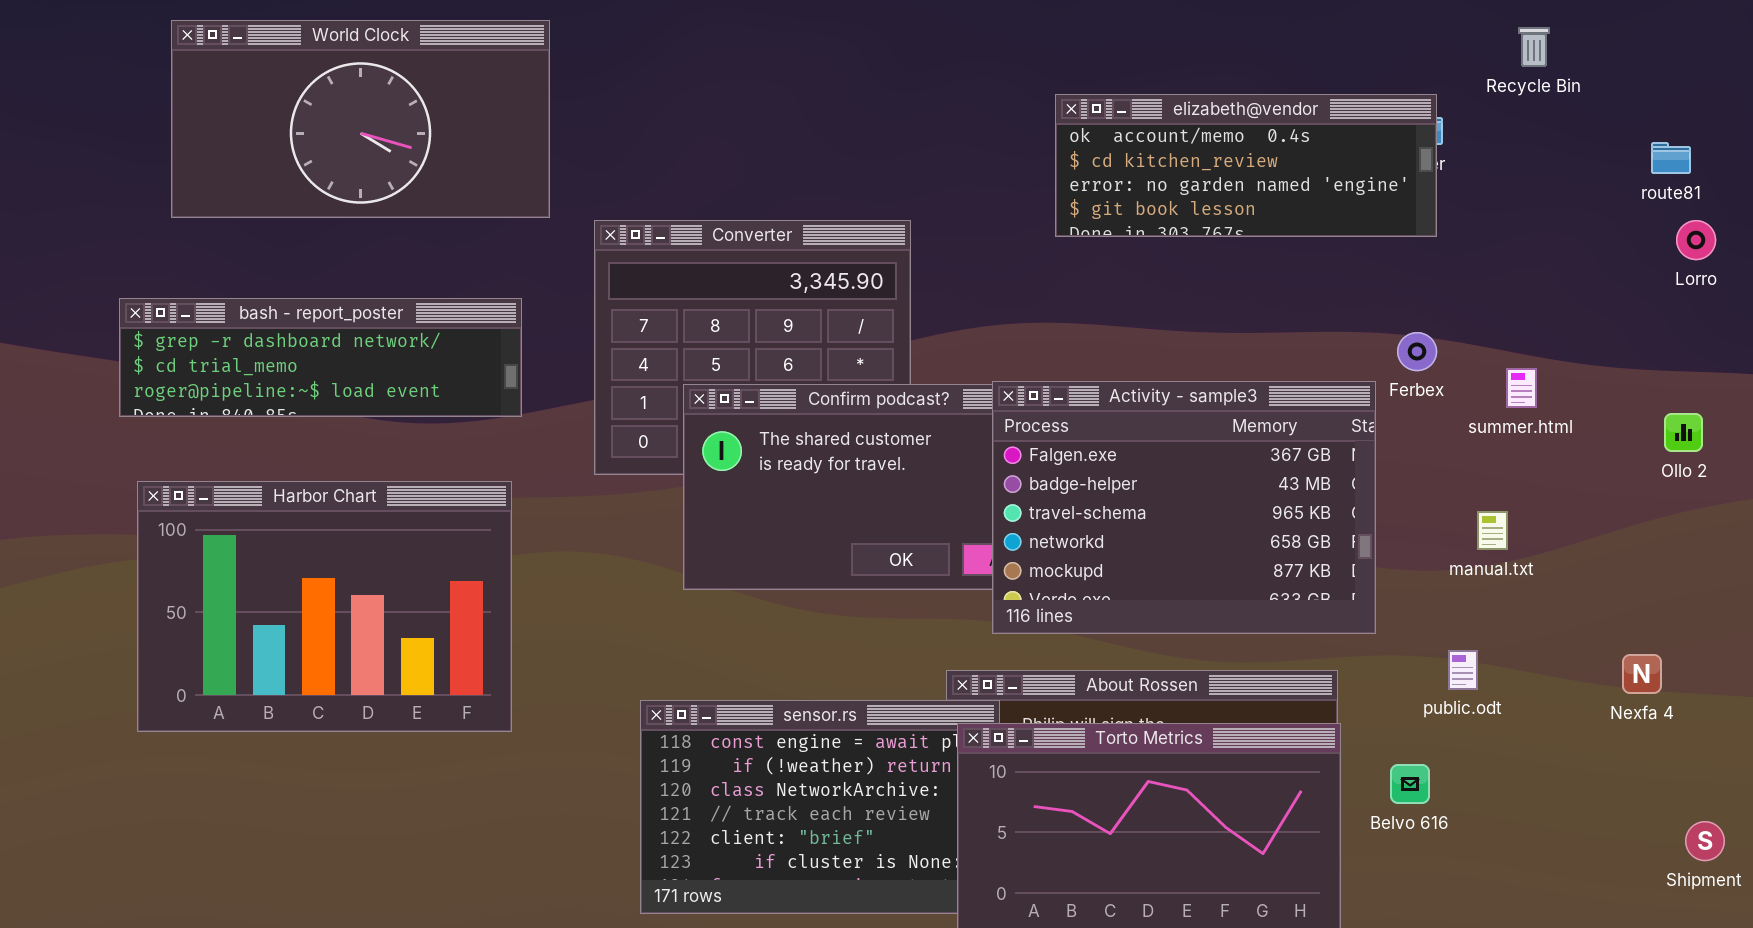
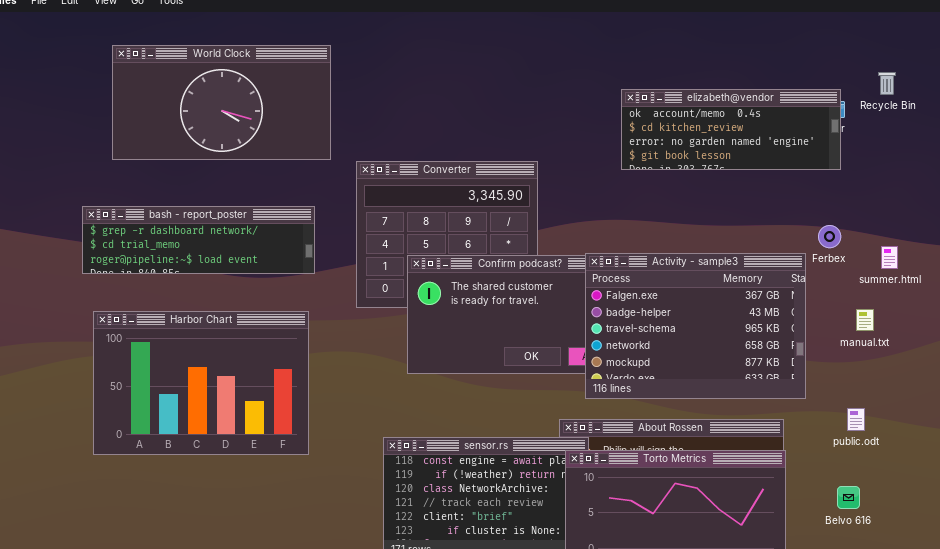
Recycle Bin: [1518,27,1550,67] -> [878,72,896,95], moved
manual.txt: [1477,511,1508,550] -> [856,309,874,331], moved
Belvo 616: [1390,764,1430,804] -> [837,486,860,509], moved

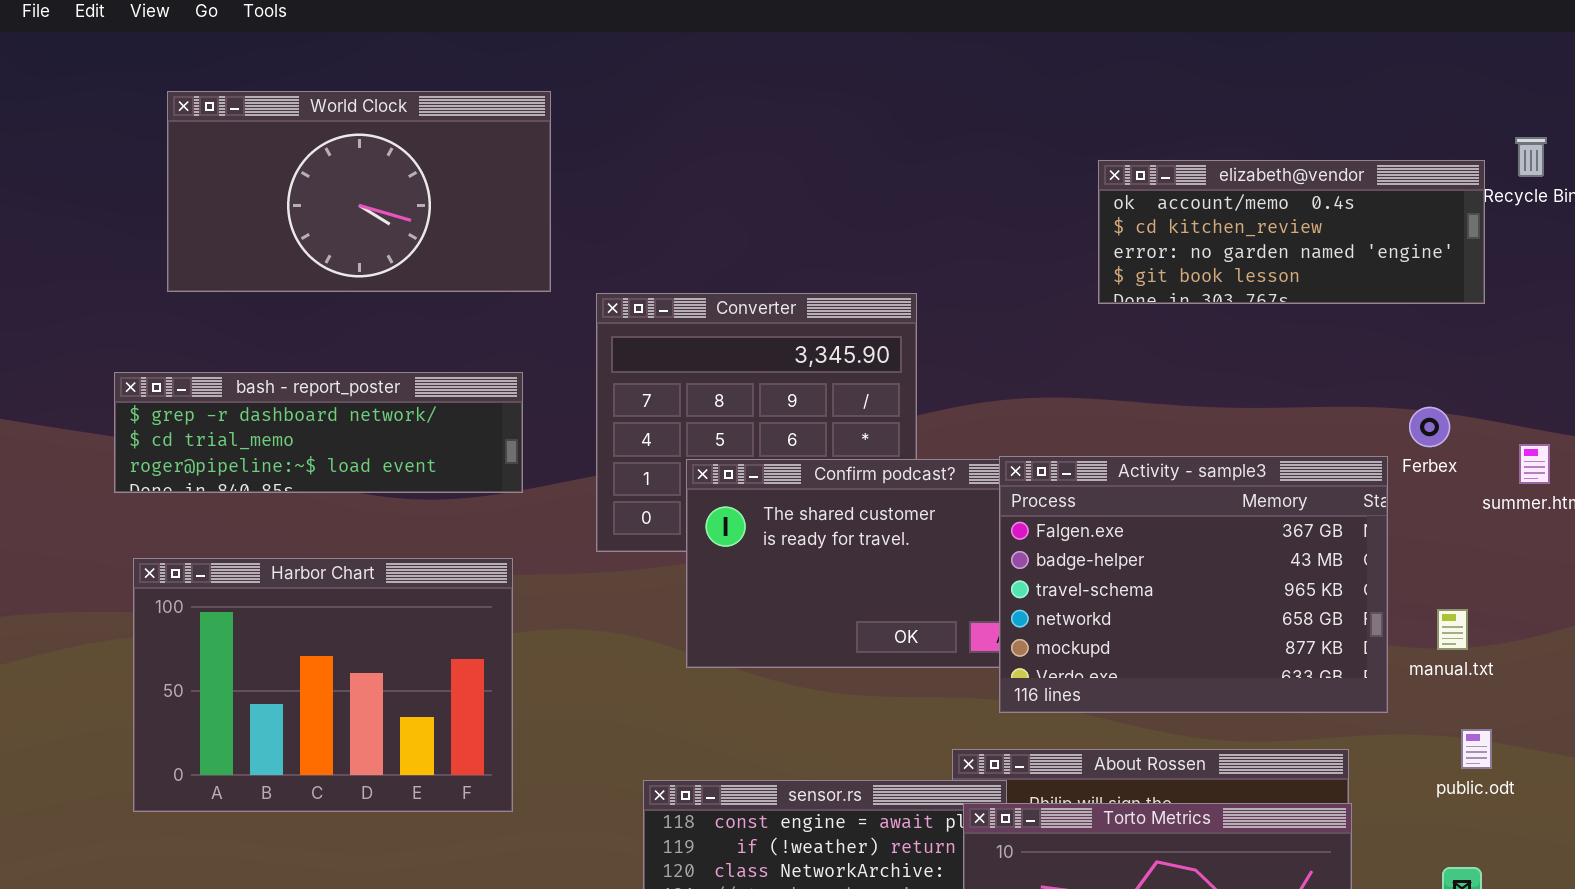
elizabeth@vendor: [621,89,841,170] -> [1098,160,1485,304], moved
manual.txt: [856,309,874,331] -> [1437,609,1468,650], moved

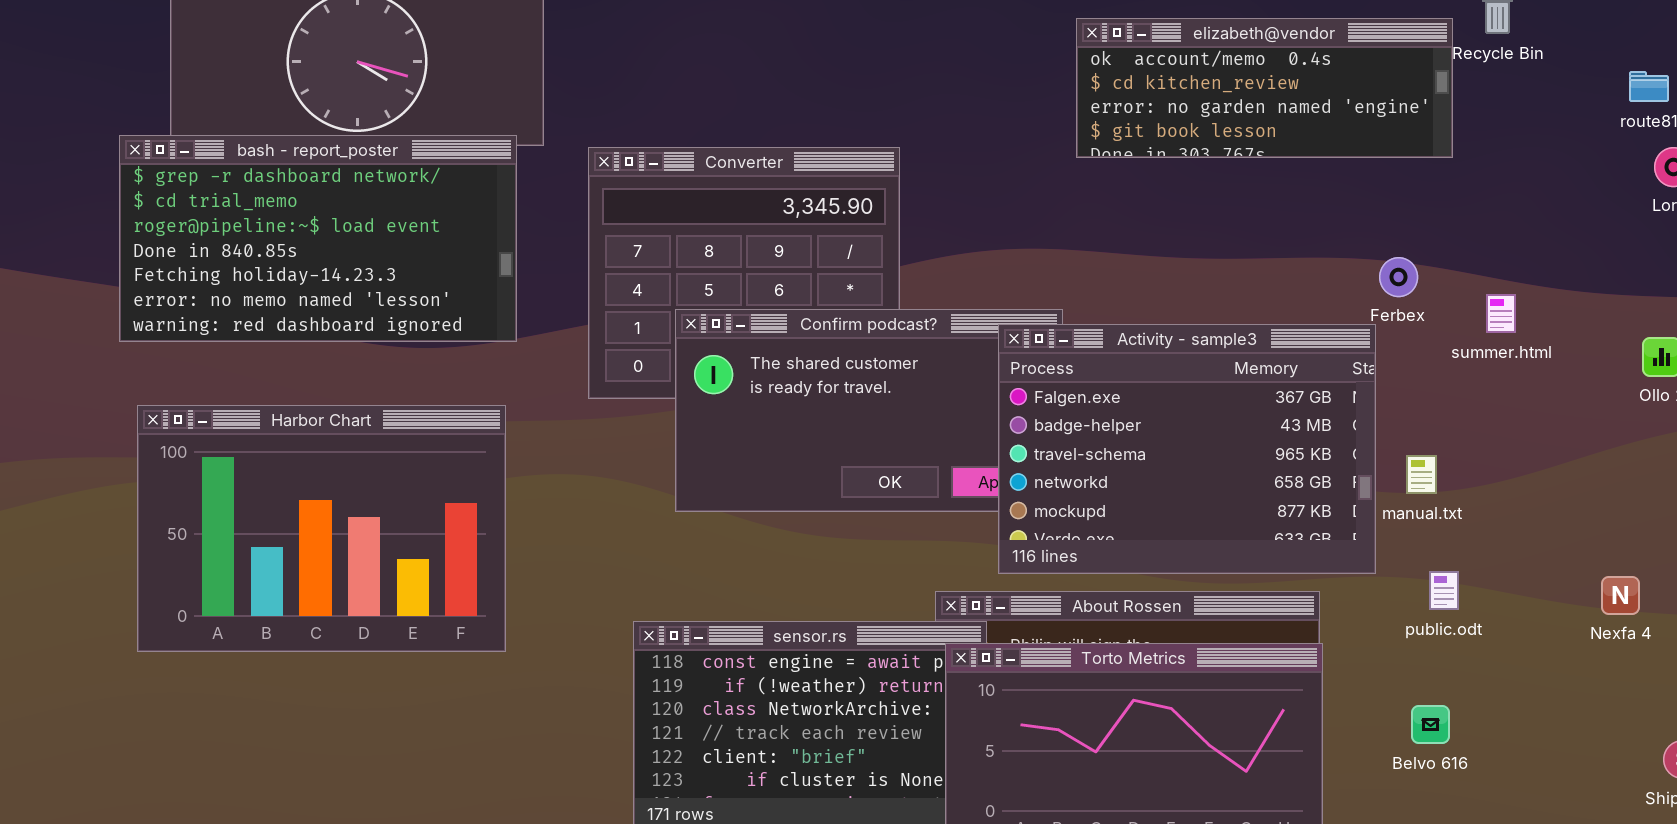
bash - report_poster: [114,372,523,493] -> [119,135,517,342], resized
Activity - sample3: [999,456,1388,713] -> [998,324,1376,574], moved

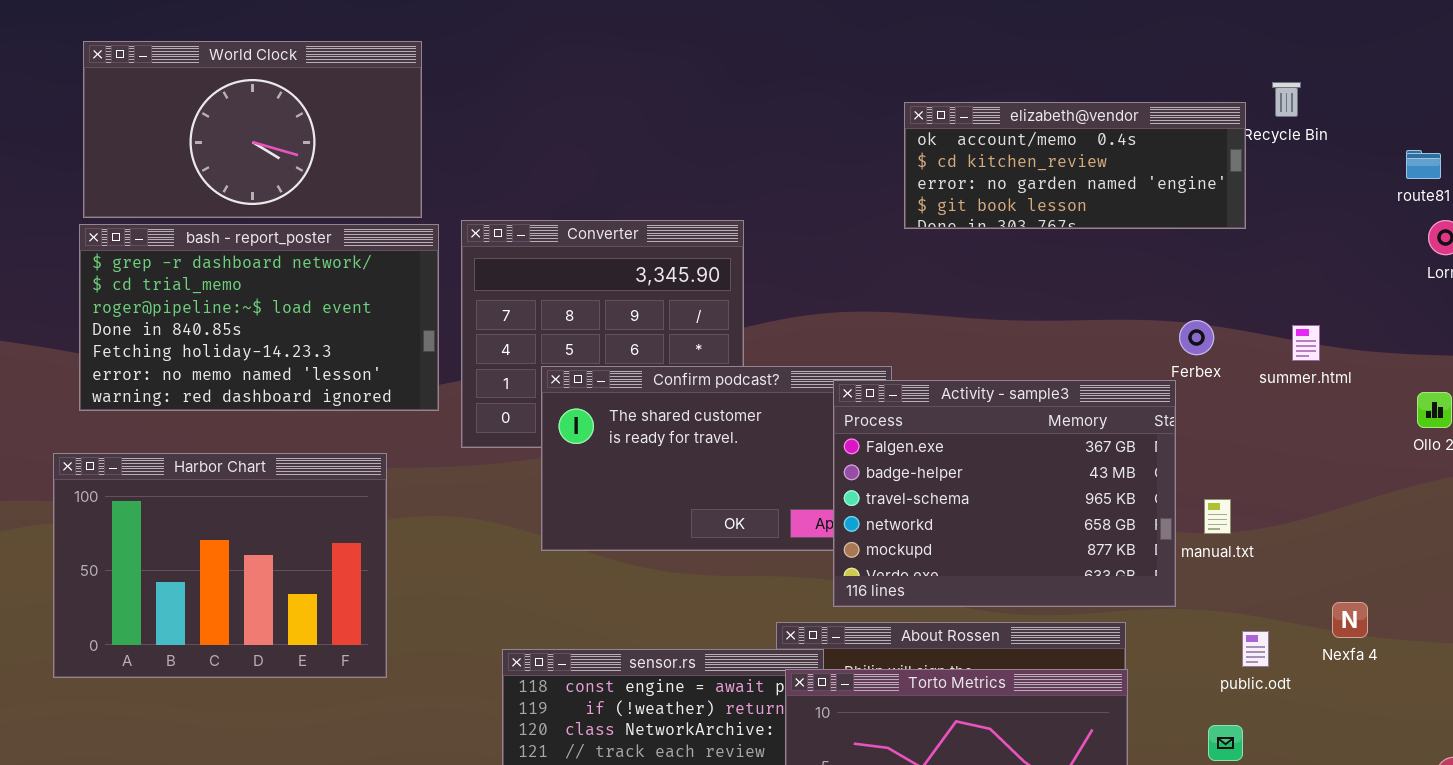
bash - report_poster: [119,135,517,342] -> [79,224,439,411], moved
summer.html: [1486,294,1516,333] -> [1292,325,1320,361], moved
public.odt: [1429,571,1459,610] -> [1242,631,1269,667], moved
Nexfa 4: [1601,576,1640,615] -> [1332,602,1368,638], moved

